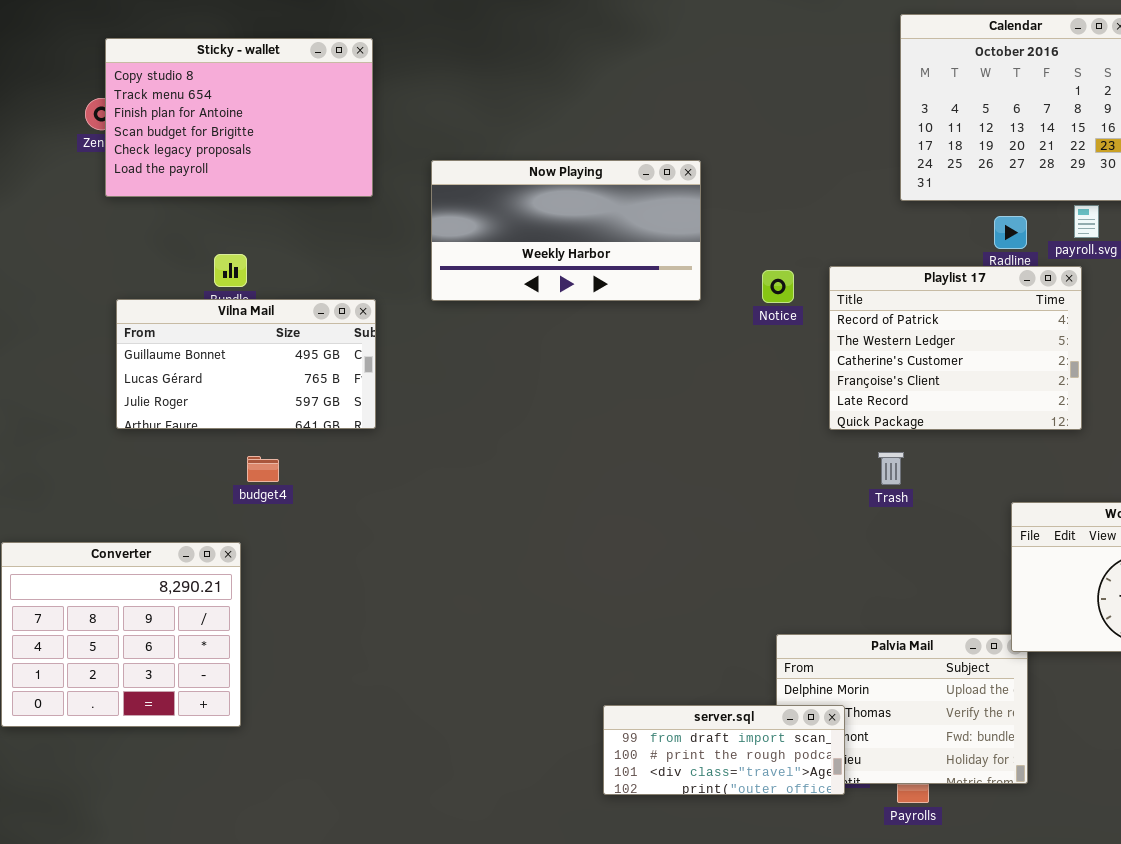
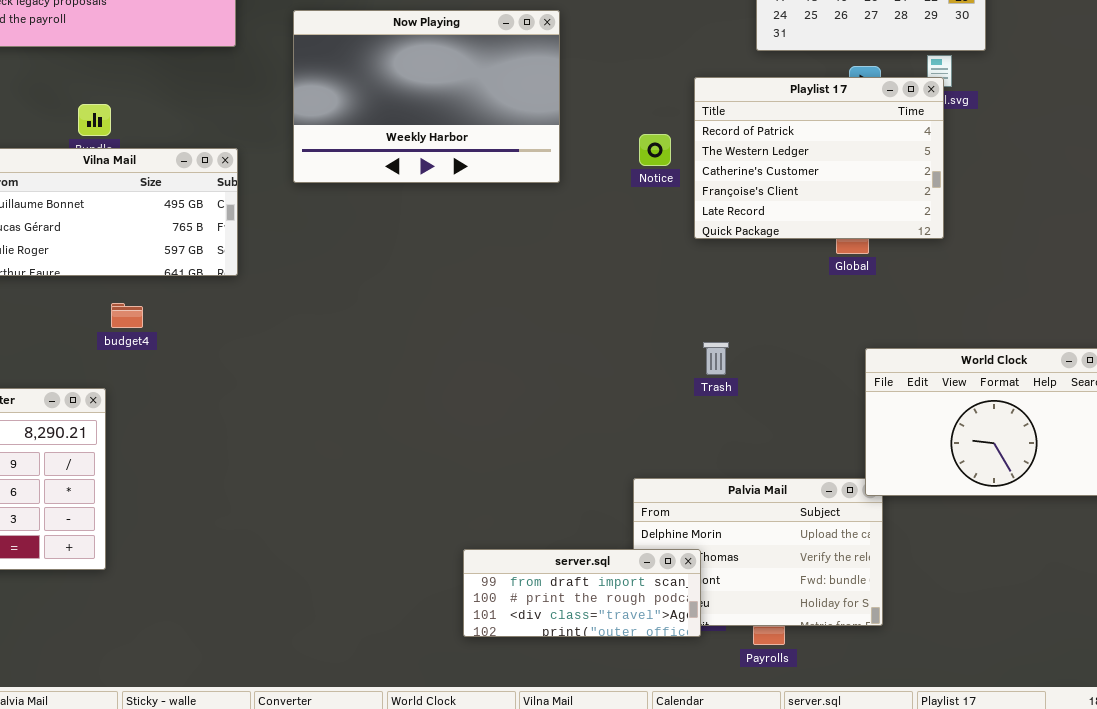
Now Playing: [431,160,701,301] -> [293,10,560,183], resized
Playlist 17: [829,266,1082,430] -> [694,77,944,239], moved
Notice: [762,270,794,303] -> [639,134,671,166], moved
Trash: [878,452,904,485] -> [703,342,729,375], moved

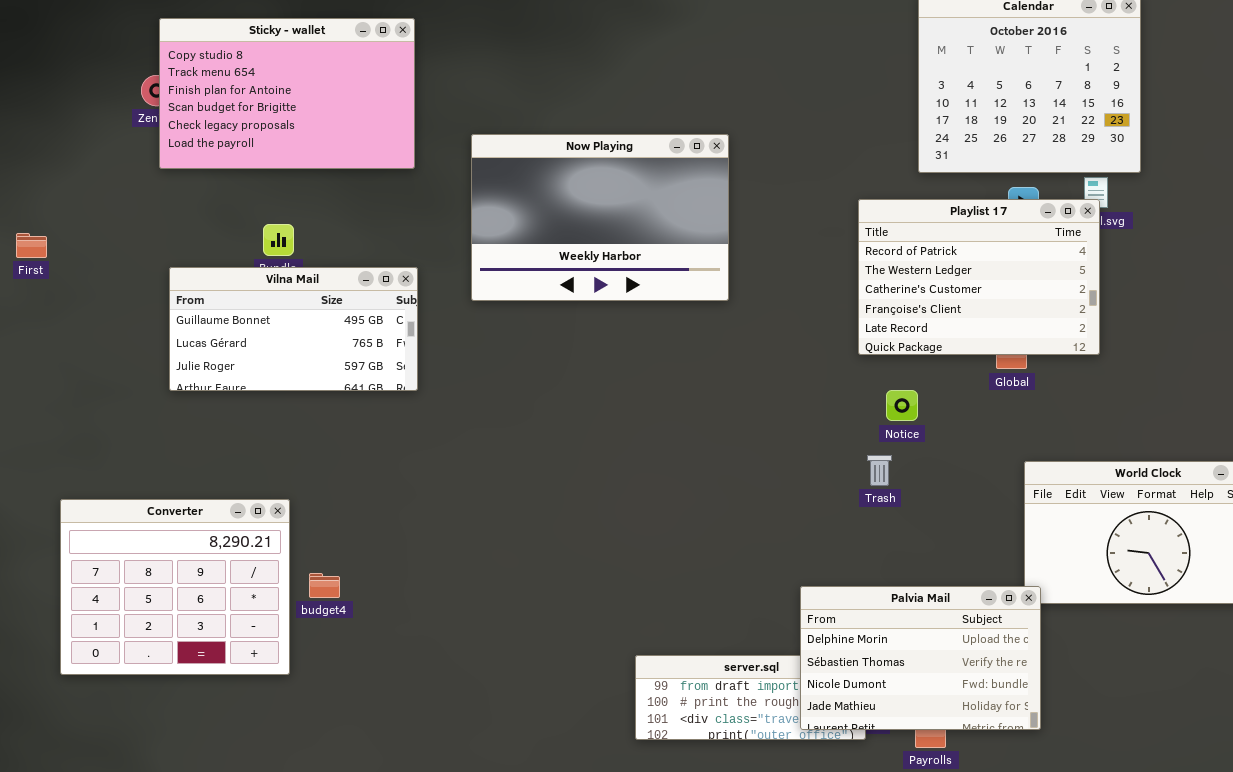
Notice: [639,134,671,166] -> [886,390,918,421], moved
budget4: [111,303,143,328] -> [309,573,340,598], moved
Palvia Mail: [633,478,883,626] -> [800,586,1041,730], raised

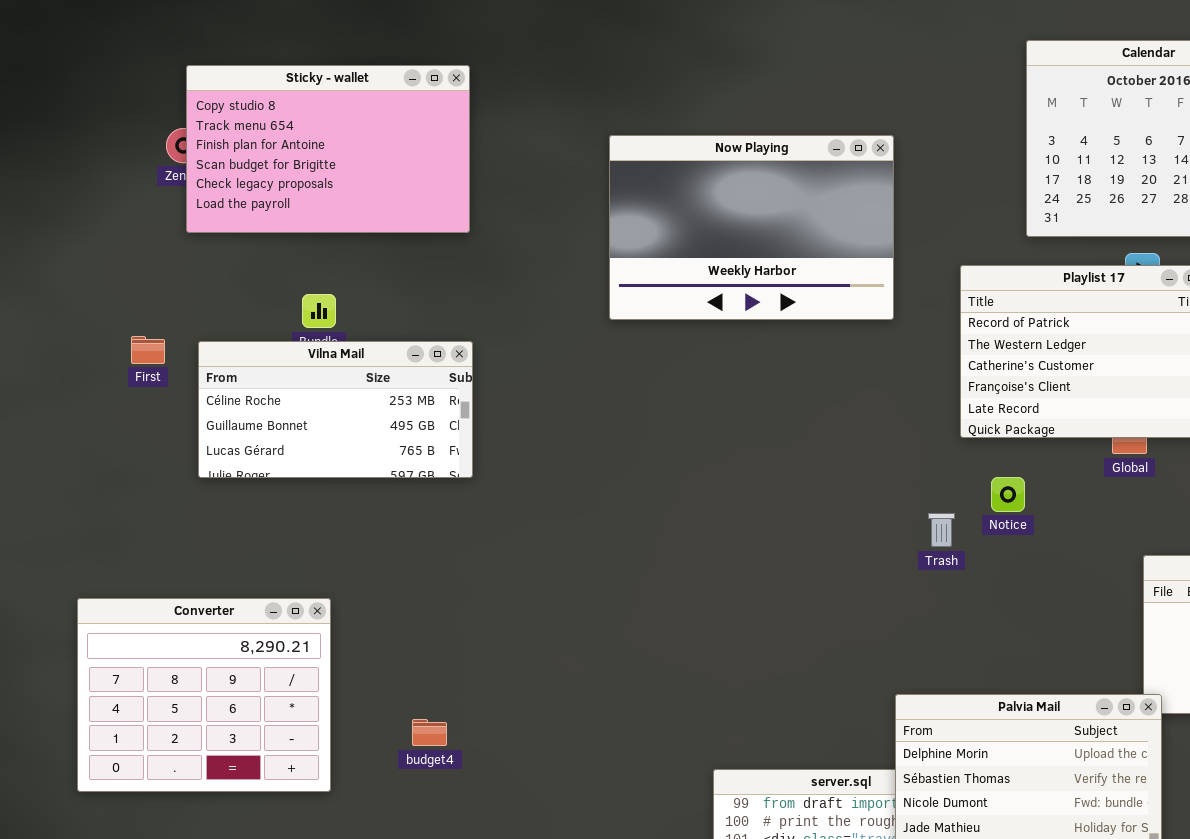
Now Playing: [471,134,729,301] -> [609,135,894,320], moved
First: [16,233,47,258] -> [131,336,165,364], moved
Vilna Mail: [169,267,418,391] -> [198,341,473,478], scrolled up 1 row
Trash: [867,455,892,486] -> [928,513,955,547], moved
budget4: [309,573,340,598] -> [412,719,447,746], moved

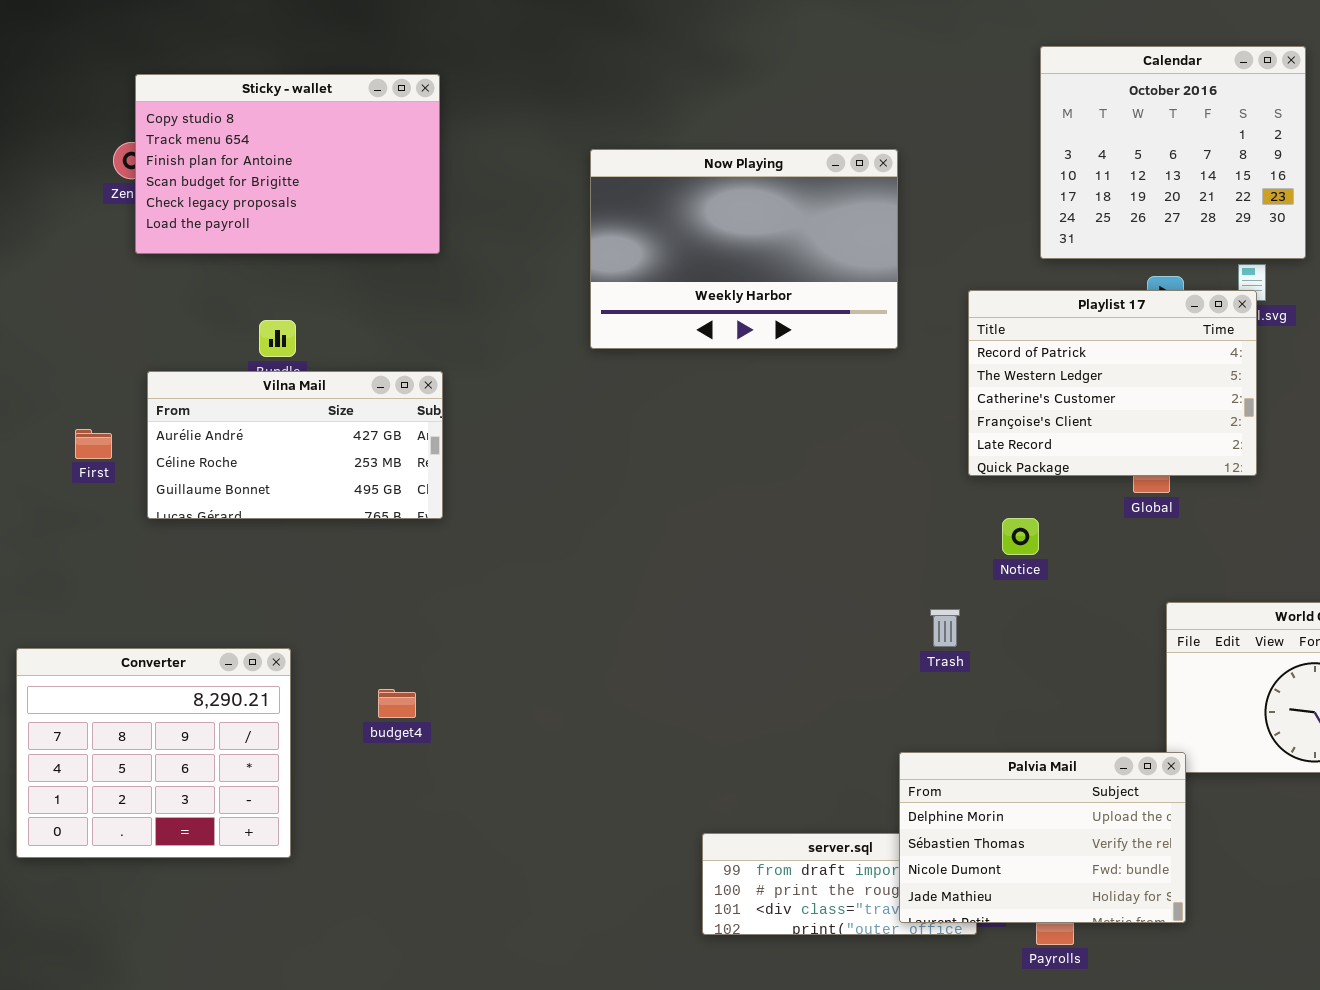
First: [131,336,165,364] -> [75,429,112,459], moved
Vilna Mail: [198,341,473,478] -> [147,371,443,519], scrolled up 1 row
Trash: [928,513,955,547] -> [930,609,960,647], moved
budget4: [412,719,447,746] -> [378,689,416,718], moved

